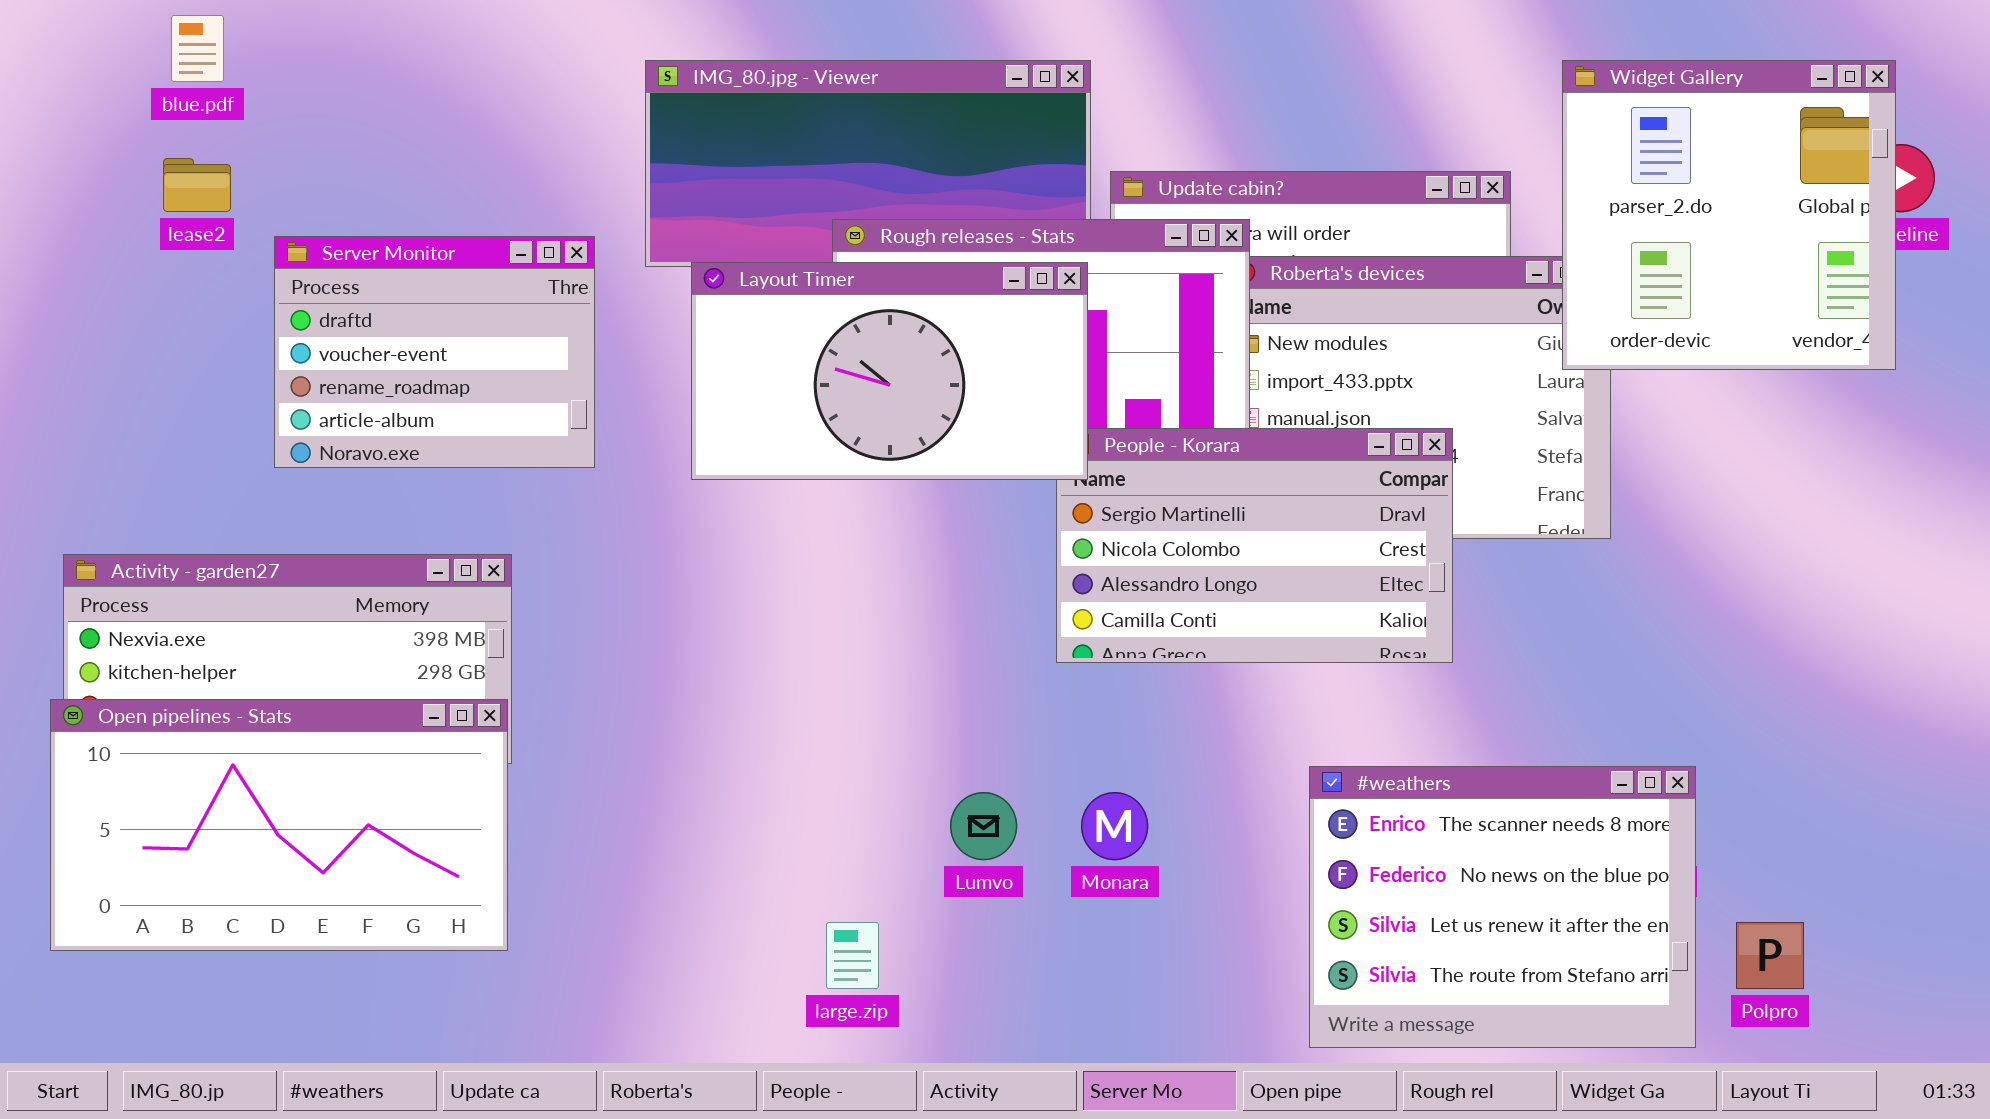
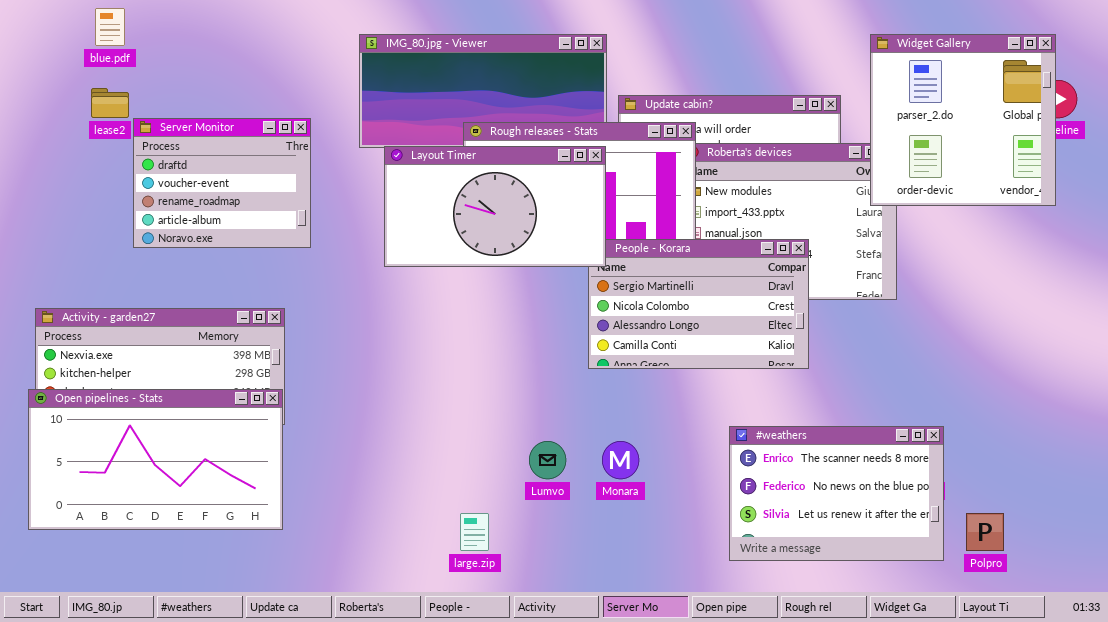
Server Monitor: [274,236,595,468] -> [133,118,311,248], moved
#weathers: [1309,766,1696,1048] -> [729,426,944,561], resized

